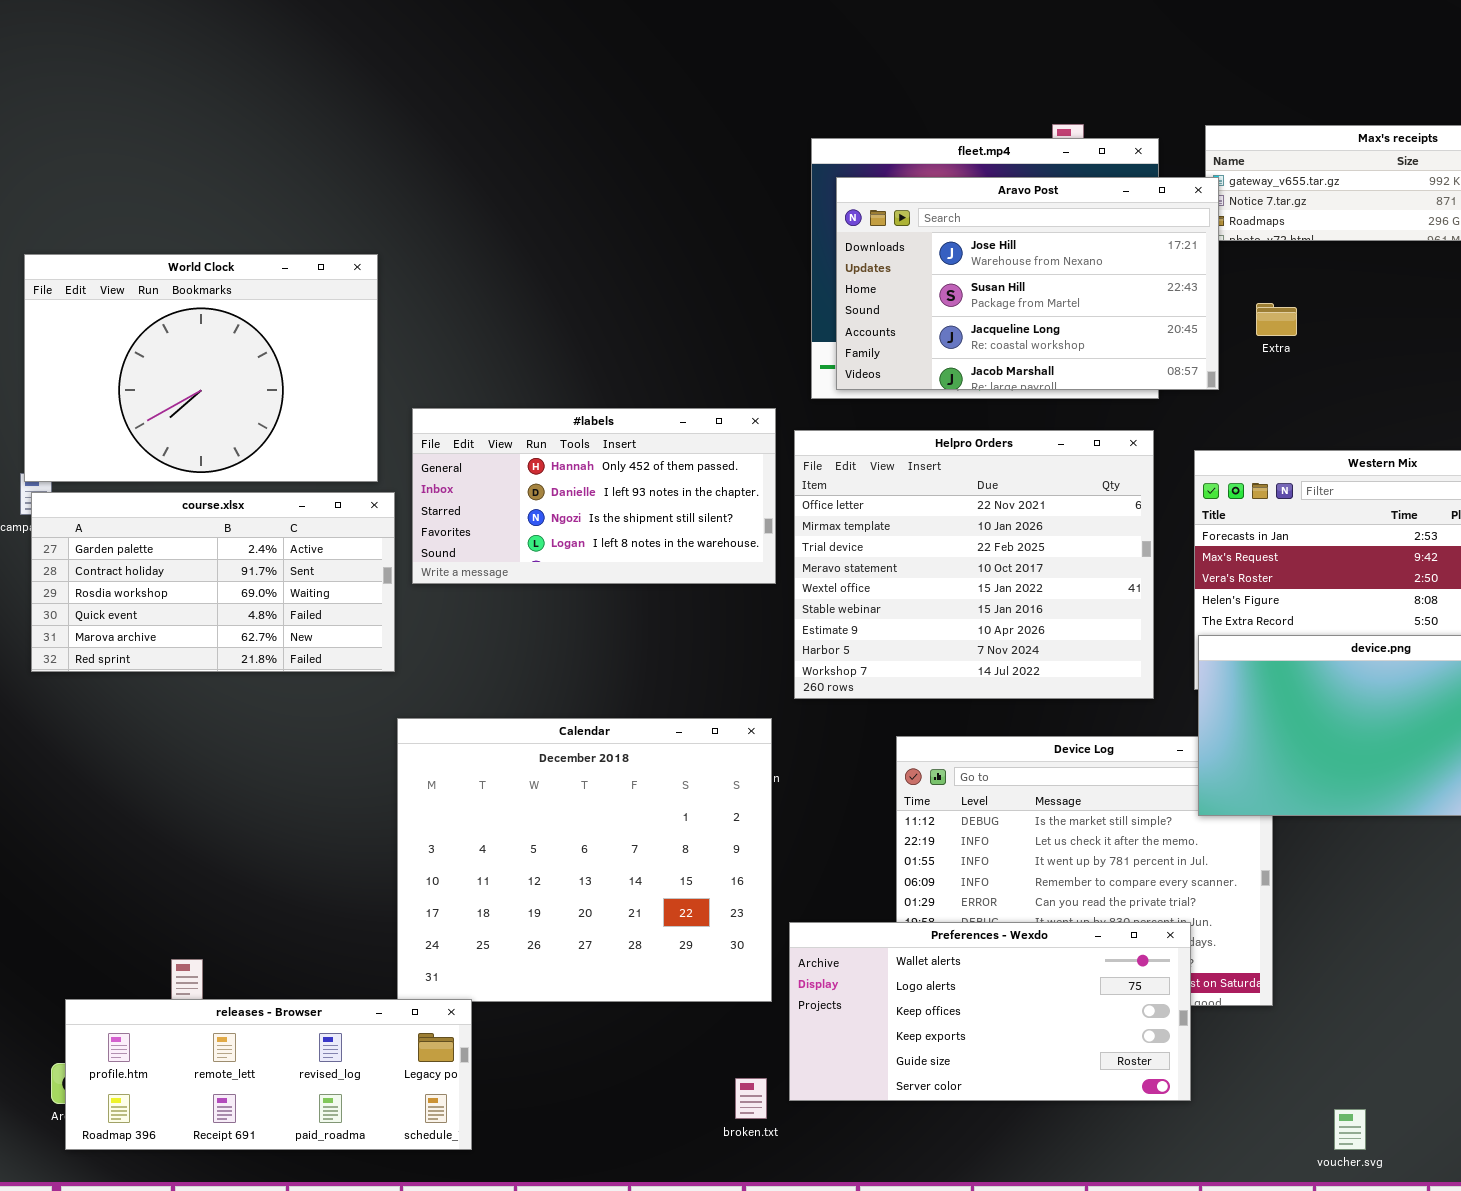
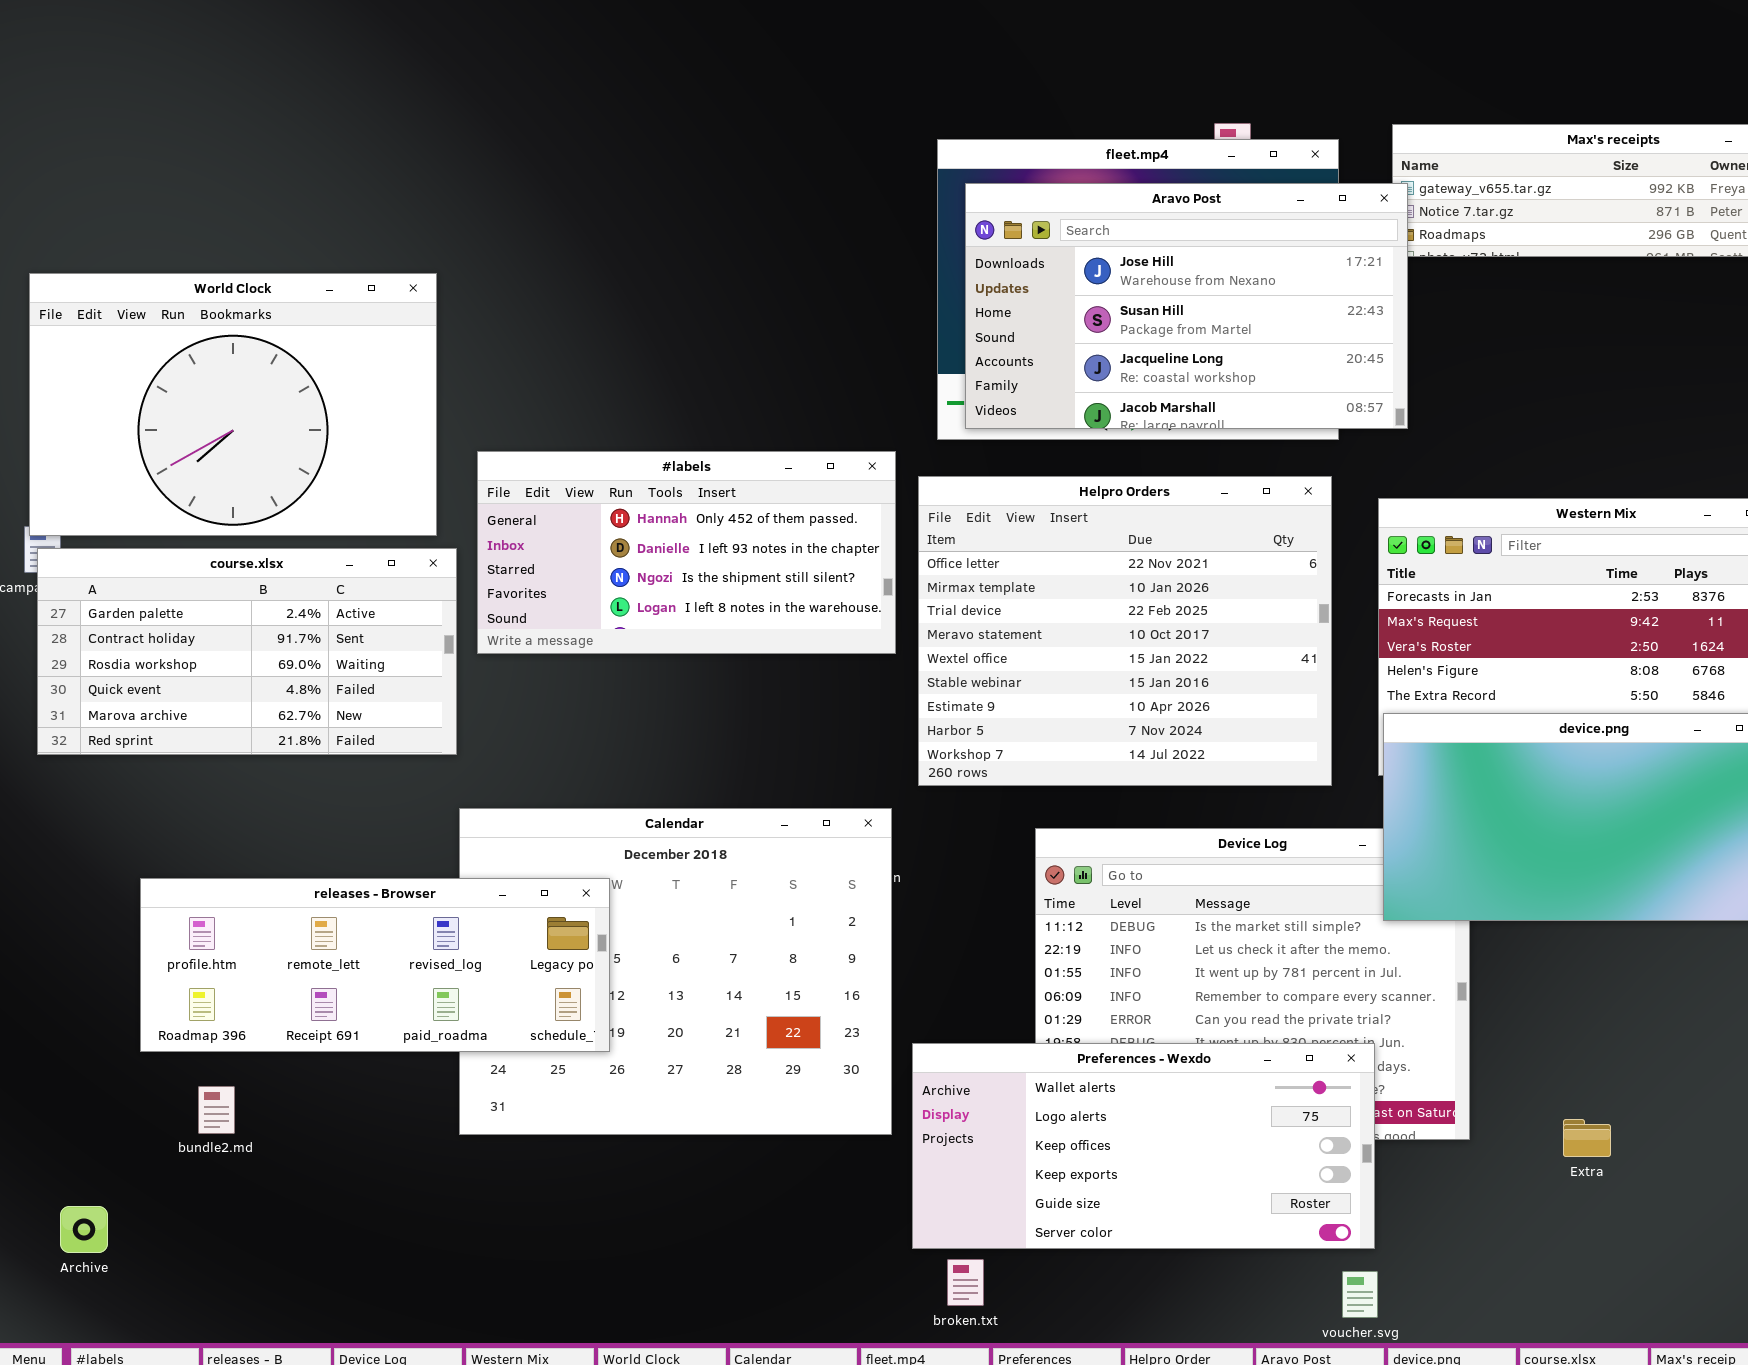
Extra: [1256,303,1297,336] -> [1563,1119,1611,1157], moved
releases - Browser: [65,999,472,1150] -> [140,878,610,1052], moved
broken.txt: [735,1078,767,1119] -> [947,1259,984,1306], moved
voucher.svg: [1334,1109,1366,1150] -> [1342,1271,1378,1318], moved

